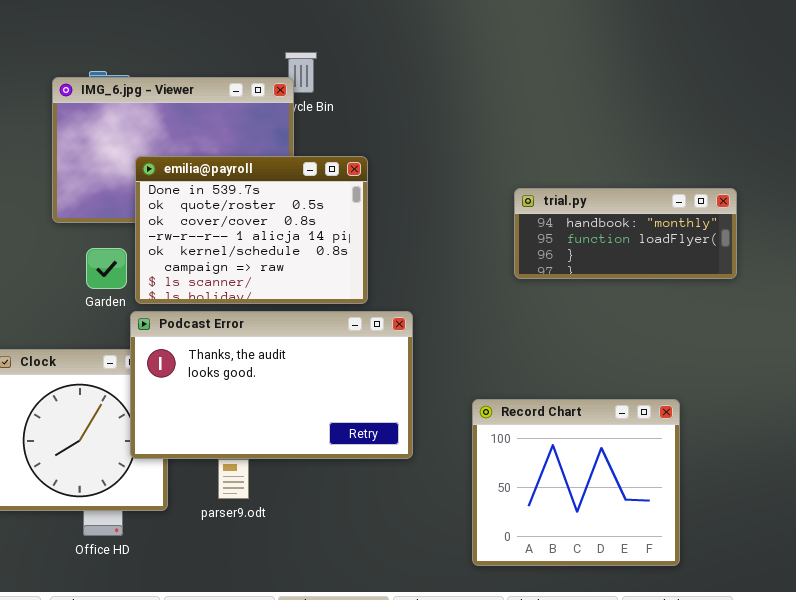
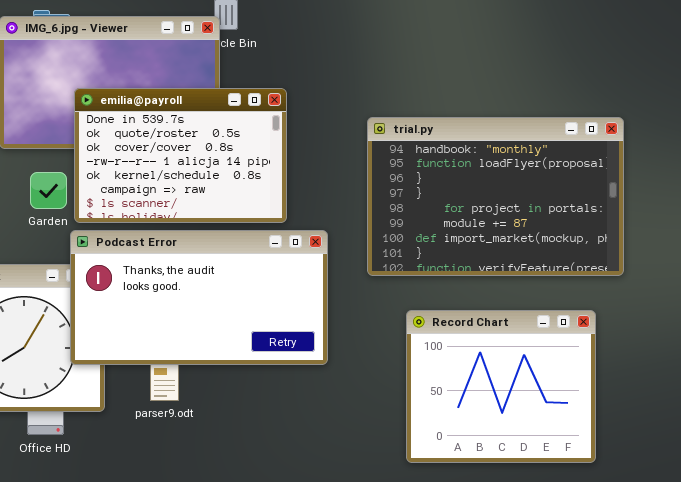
trial.py: [514,188,737,279] -> [367,117,624,276], resized
Record Chart: [472,399,680,566] -> [406,310,596,463], moved

